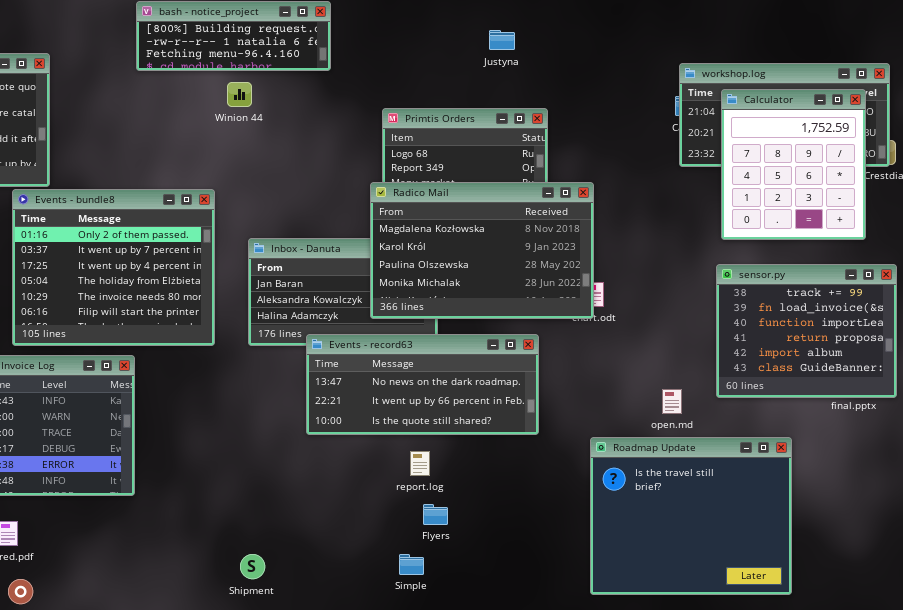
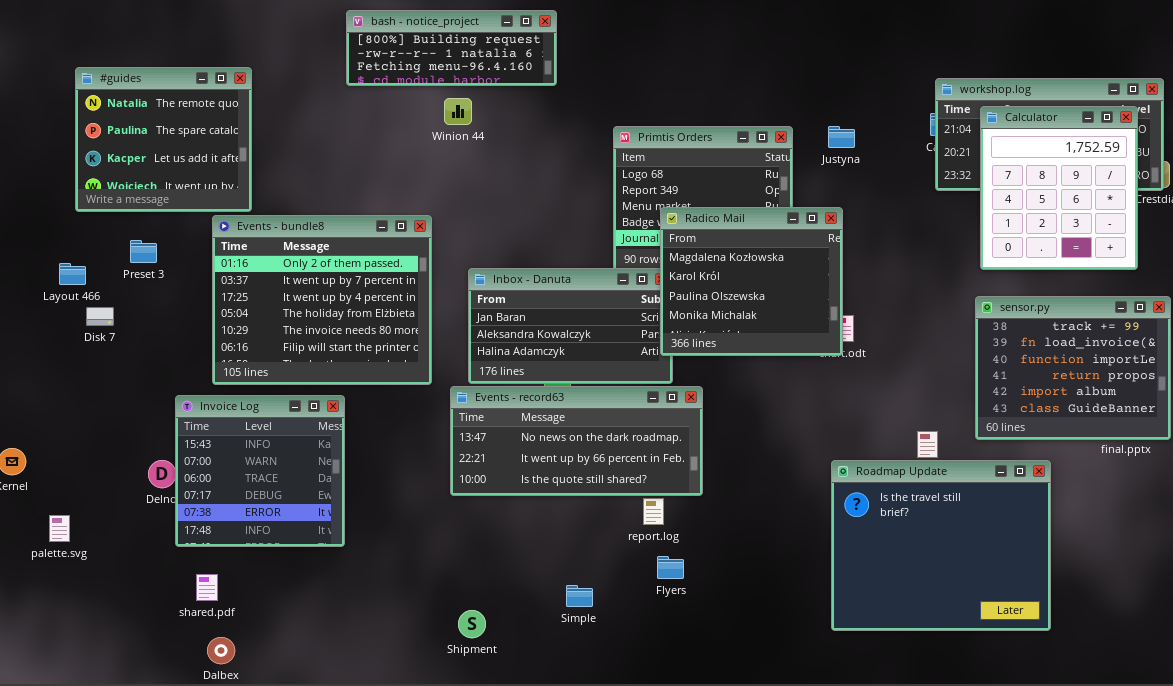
Justyna: [489,30,515,50] -> [828,126,855,148], moved
Radico Mail: [370,182,594,319] -> [660,207,843,356], resized
Events - record63: [306,334,539,435] -> [450,386,703,496], moved
Roadmap Update: [590,437,792,595] -> [831,460,1051,631], moved
Simple: [399,554,424,575] -> [566,585,593,607], moved

